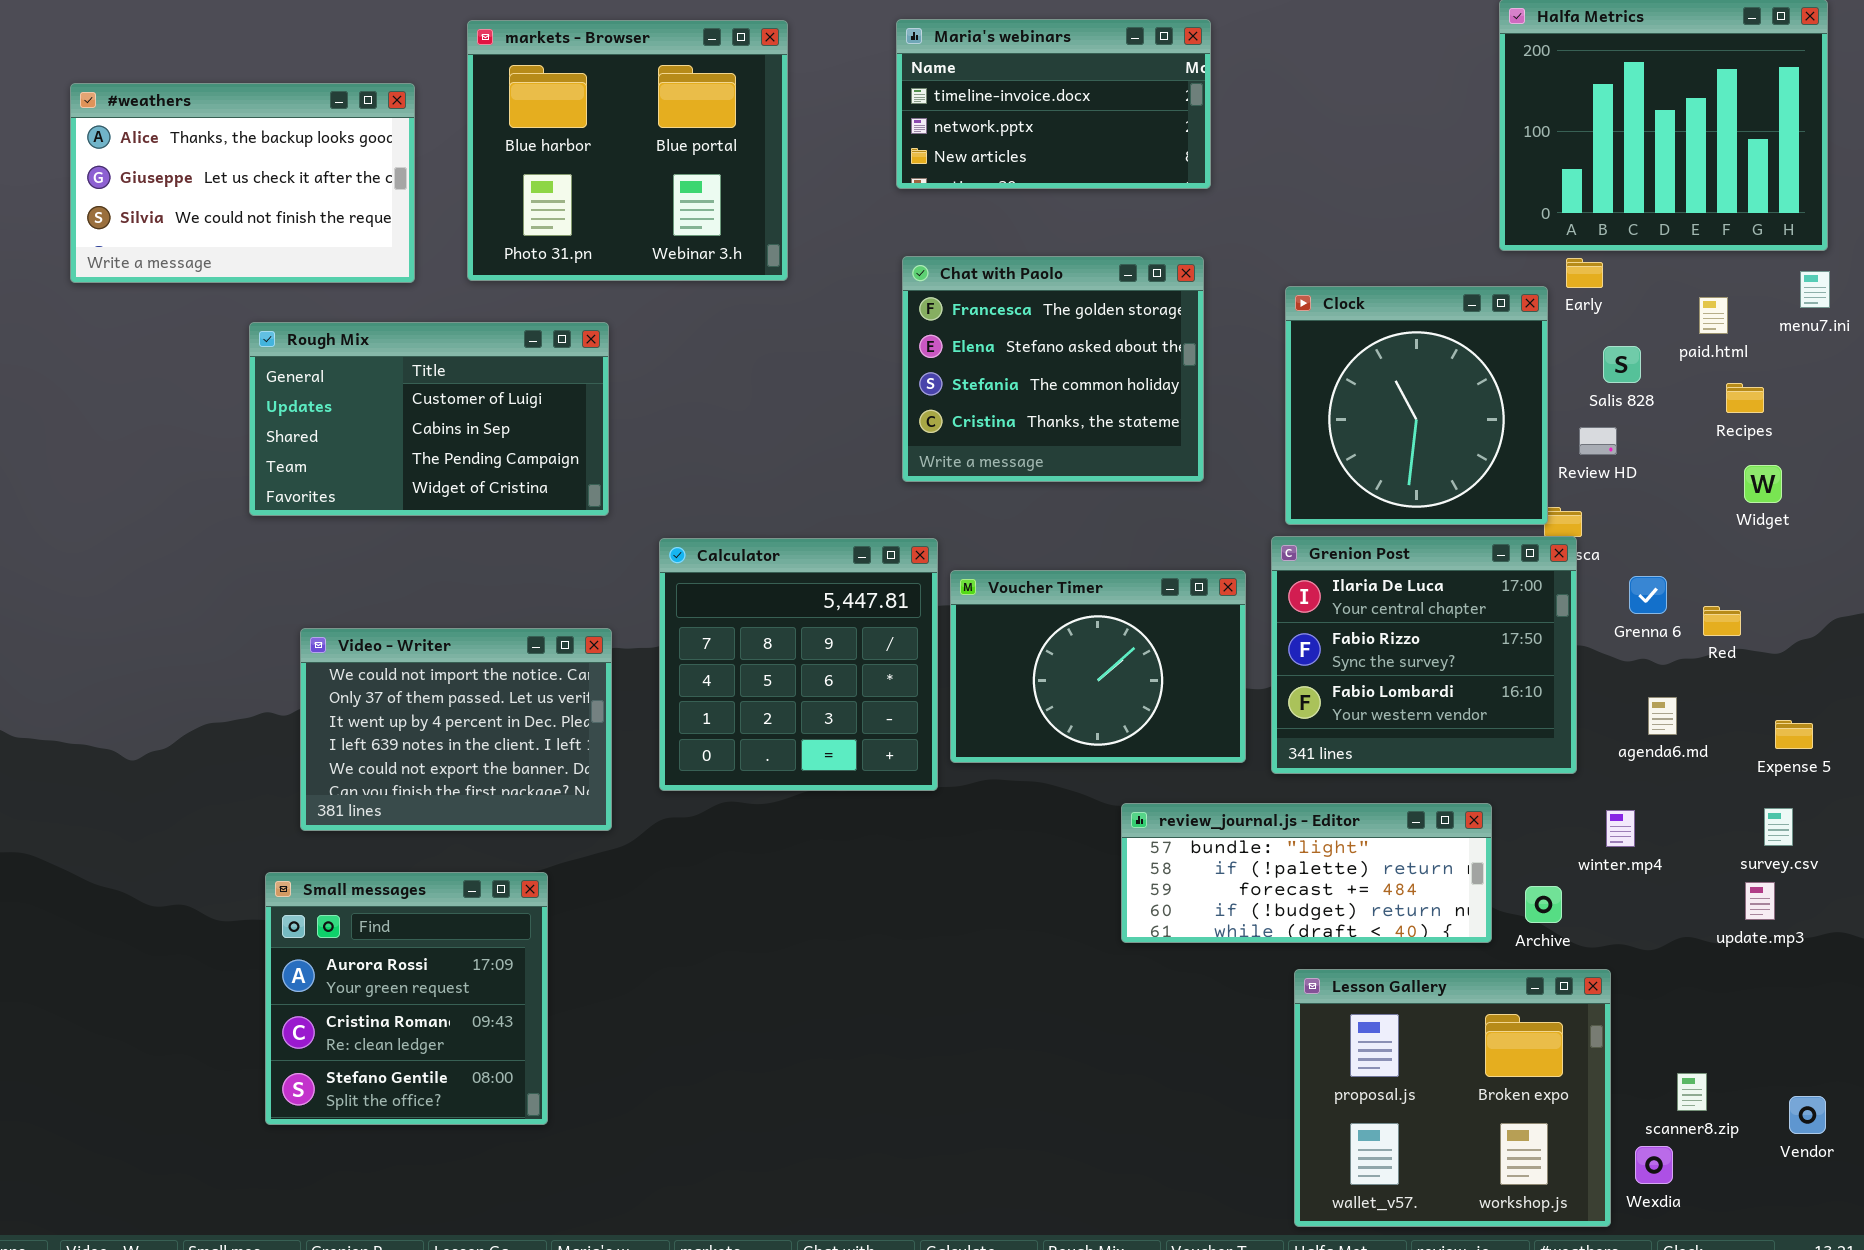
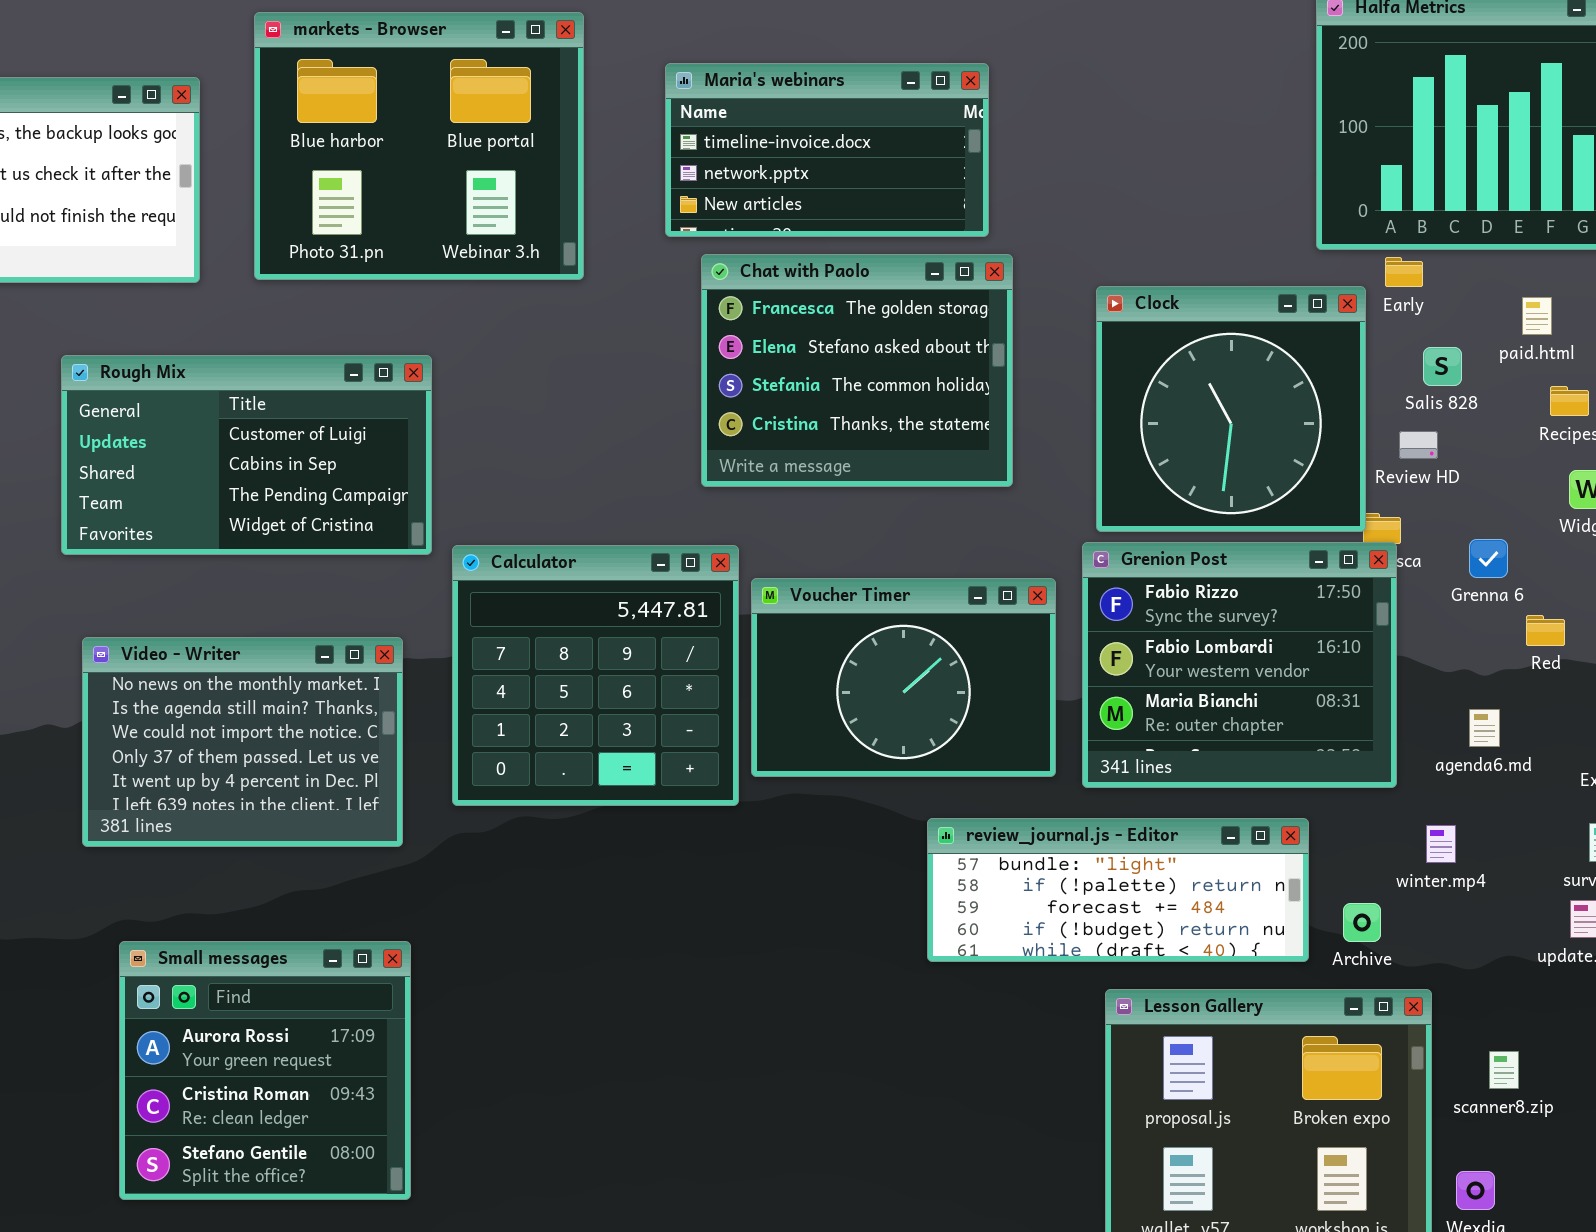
Maria's webinars: [896,19,1211,189] -> [665,63,989,237], moved
Rough Mix: [249,322,609,516] -> [61,355,432,555], moved
Grenion Post: [1271,536,1577,774] -> [1082,542,1397,788], scrolled down 1 row
Grenna 6: [1629,576,1667,614] -> [1469,539,1508,578], moved
Video - Writer: [300,628,612,831] -> [82,637,403,847], scrolled up 2 rows
Small messages: [265,872,548,1125] -> [119,941,411,1200], moved
scanner8.zip: [1677,1073,1707,1111] -> [1489,1051,1519,1089], moved

